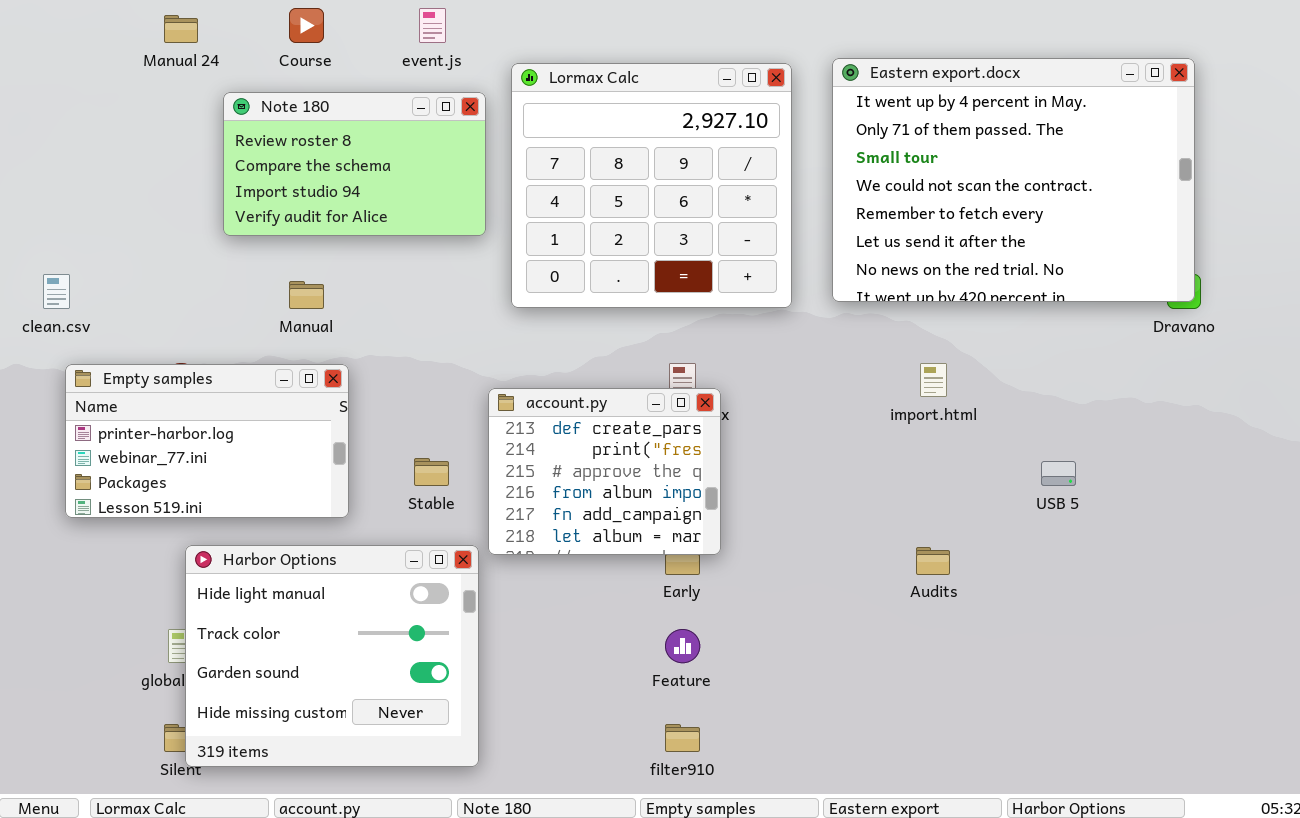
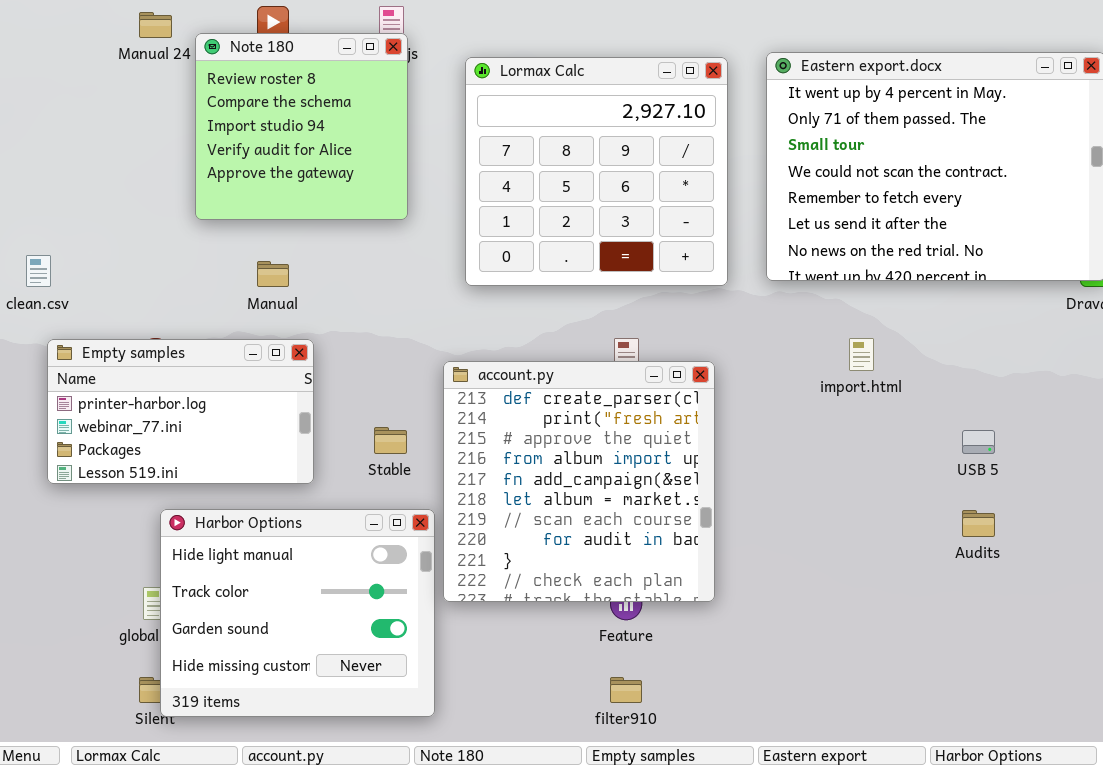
Note 180: [223,92,486,236] -> [195,33,408,220], resized
account.py: [488,388,721,555] -> [443,361,715,602], resized
Audits: [916,547,950,575] -> [962,510,995,537], moved

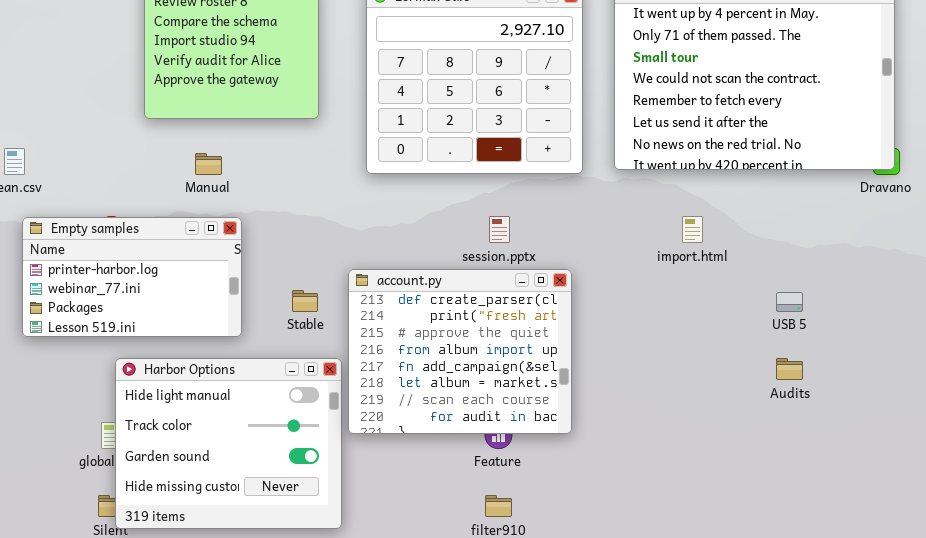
account.py: [443,361,715,602] -> [348,269,572,434], resized

